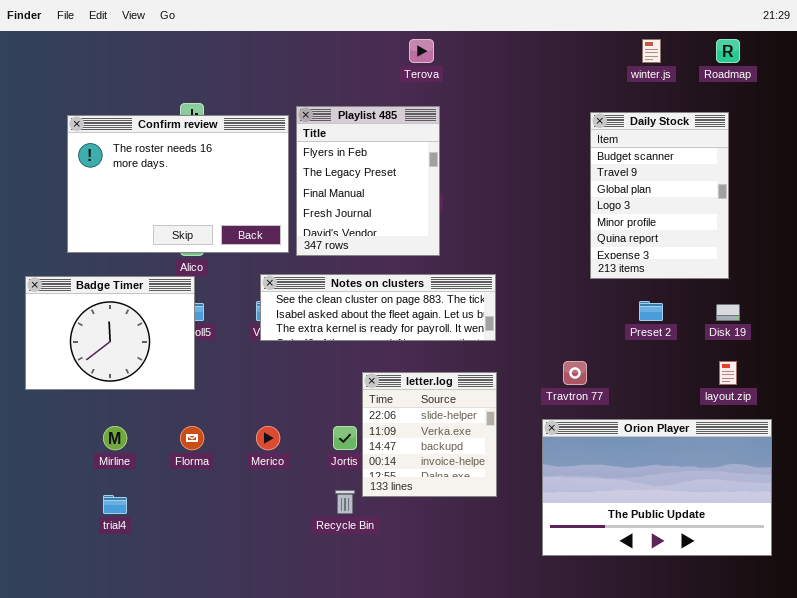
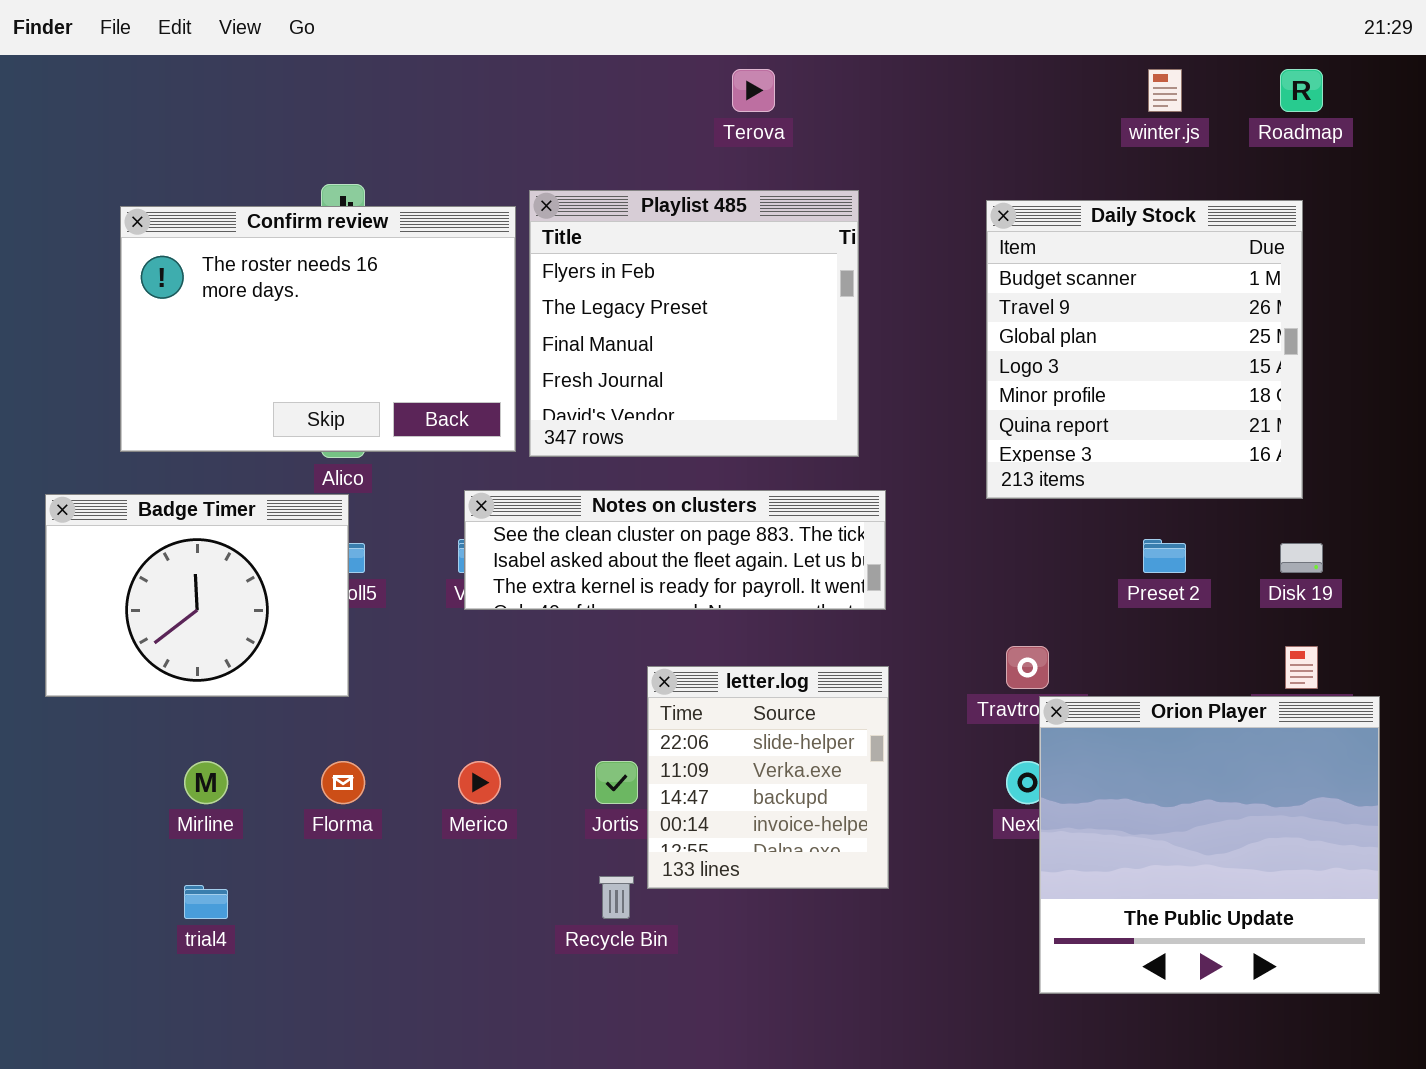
Playlist 485: [296,106,440,256] -> [529,190,859,457], resized
Daily Stock: [590,112,729,279] -> [986,200,1303,499], resized
Orion Player: [542,419,772,556] -> [1039,696,1380,994], resized

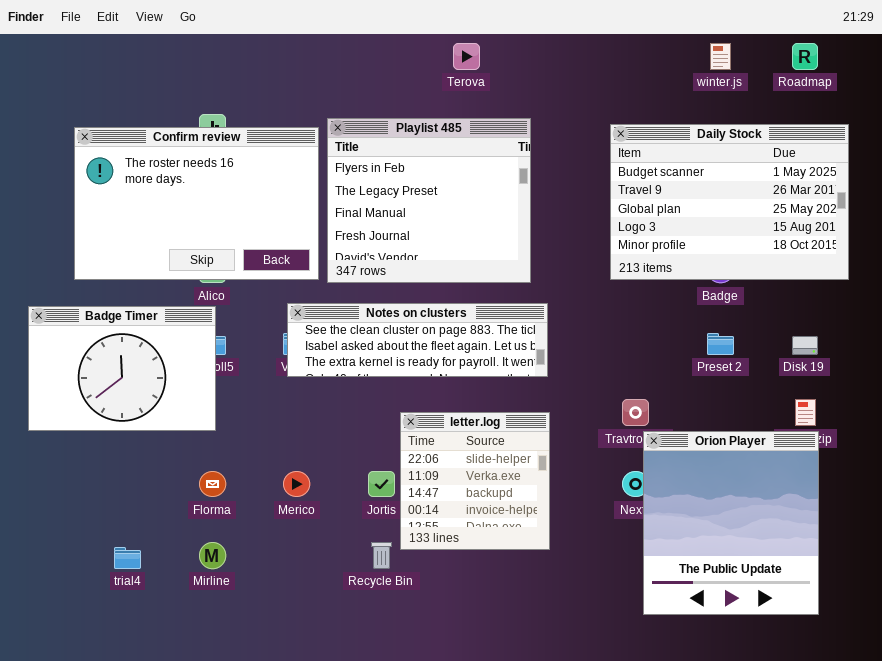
Daily Stock: [986,200,1303,499] -> [610,124,849,280], resized
Orion Player: [1039,696,1380,994] -> [643,431,819,615], resized
Mirline: [184,761,228,804] -> [199,542,226,569], moved

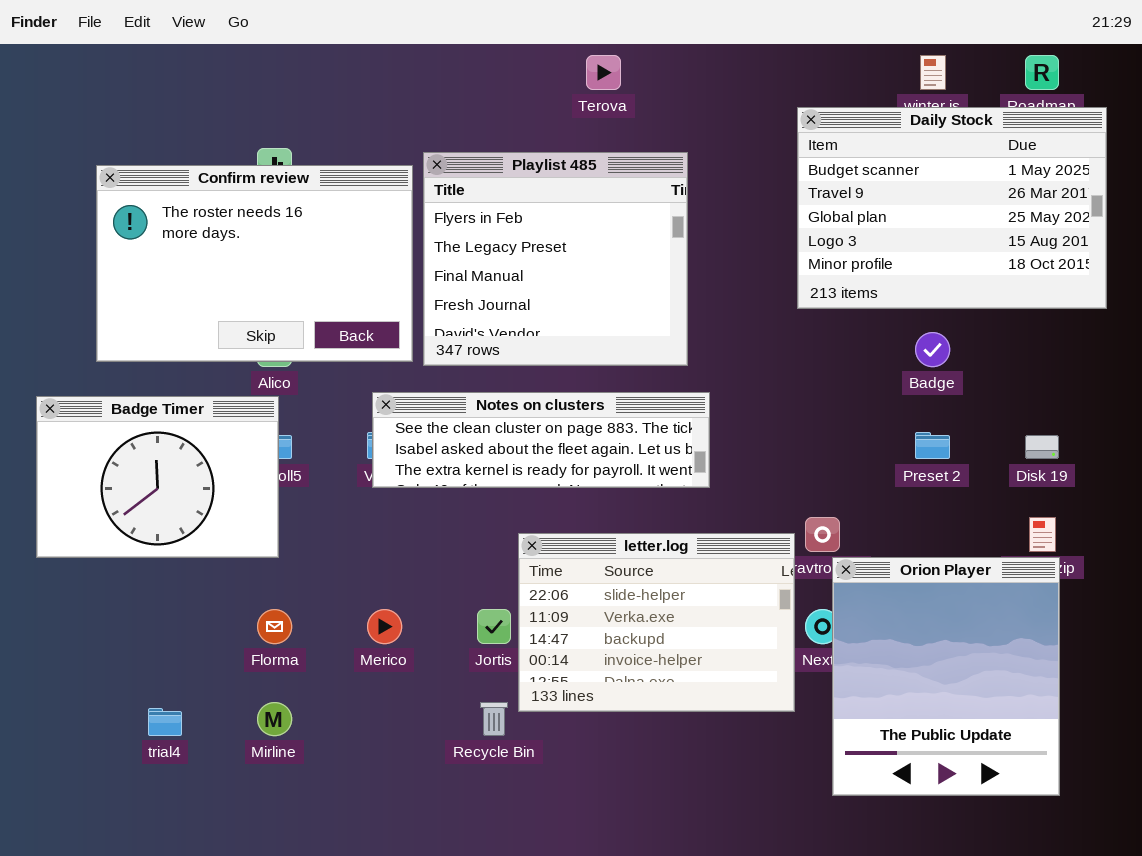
Daily Stock: [610,124,849,280] -> [797,107,1107,309], moved
letter.log: [400,412,550,550] -> [518,533,795,712], resized

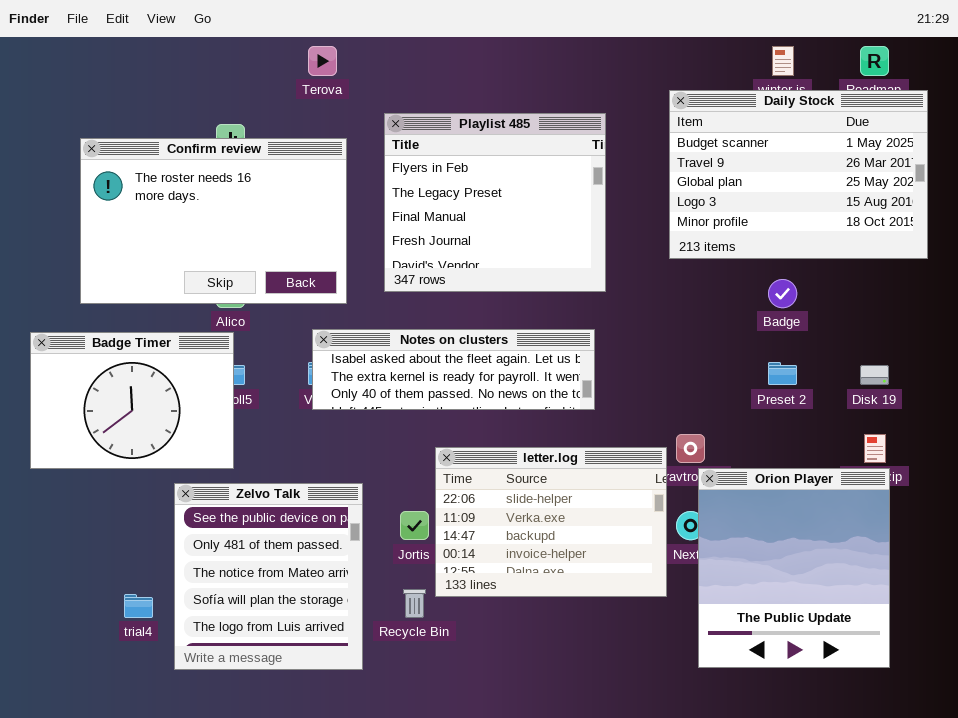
Terova: [586,55,621,90] -> [308,46,337,76], moved
Playlist 485: [423,152,688,366] -> [384,113,606,292], moved
Notes on clusters: [372,392,710,488] -> [312,329,595,410], scrolled down 1 row
Zelvo Talk: none -> [174,483,363,670], opened

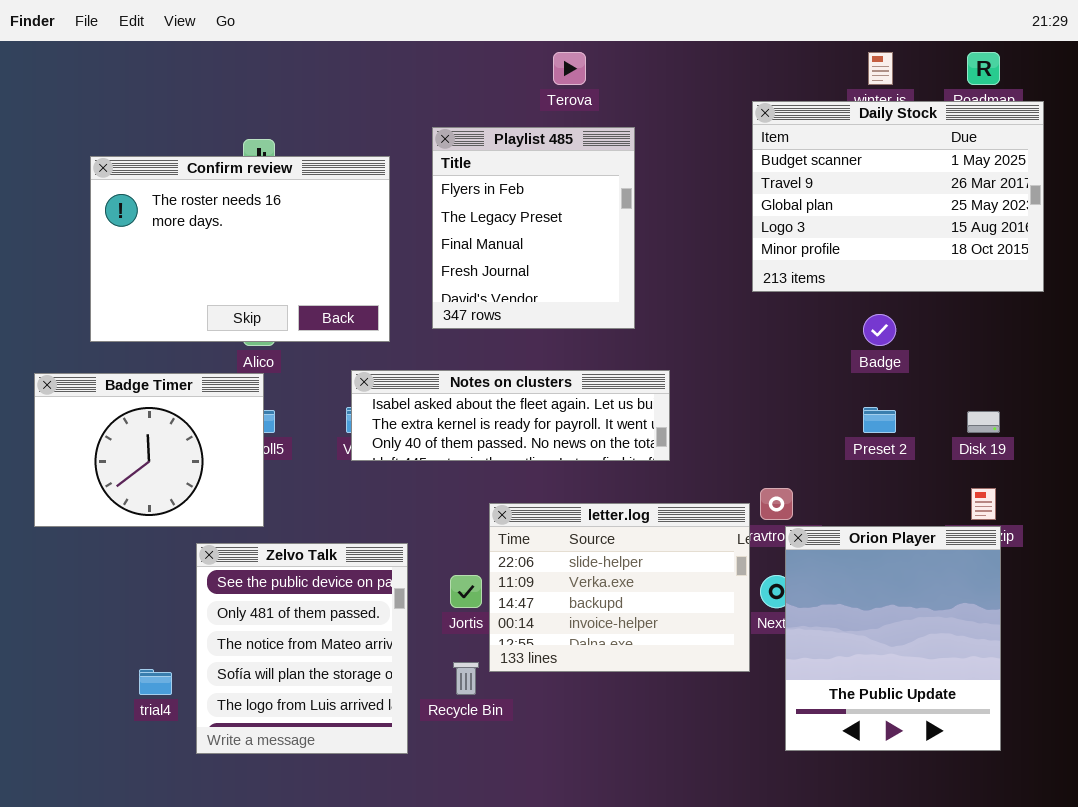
Terova: [308,46,337,76] -> [553,52,586,85], moved
Playlist 485: [384,113,606,292] -> [432,127,635,329], resized

